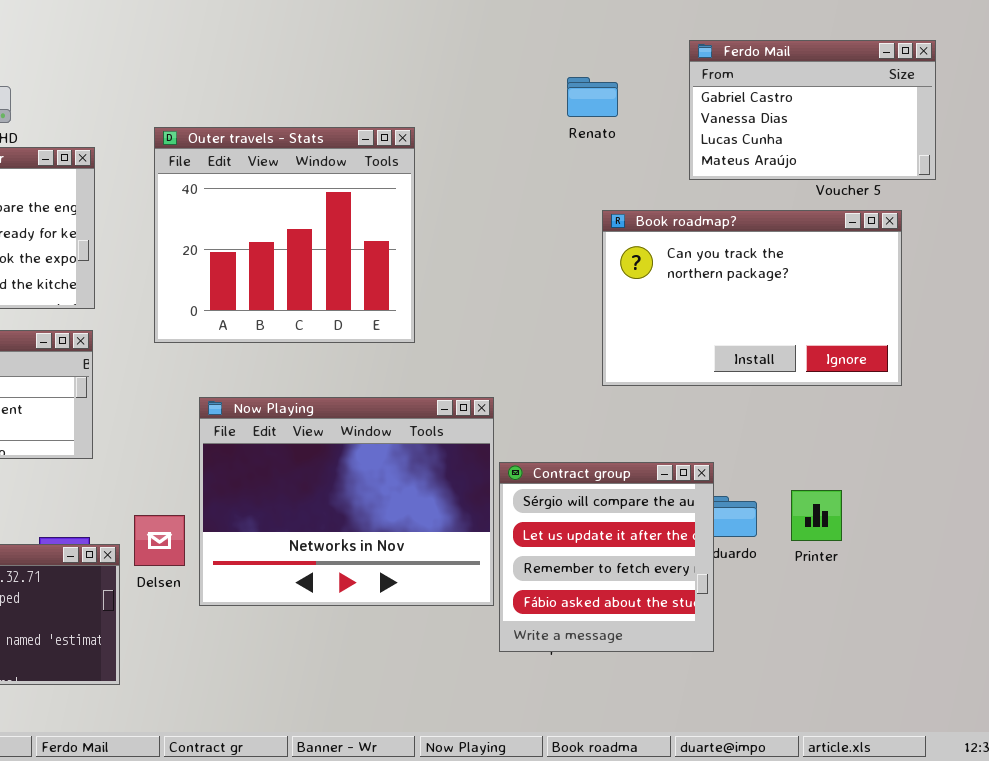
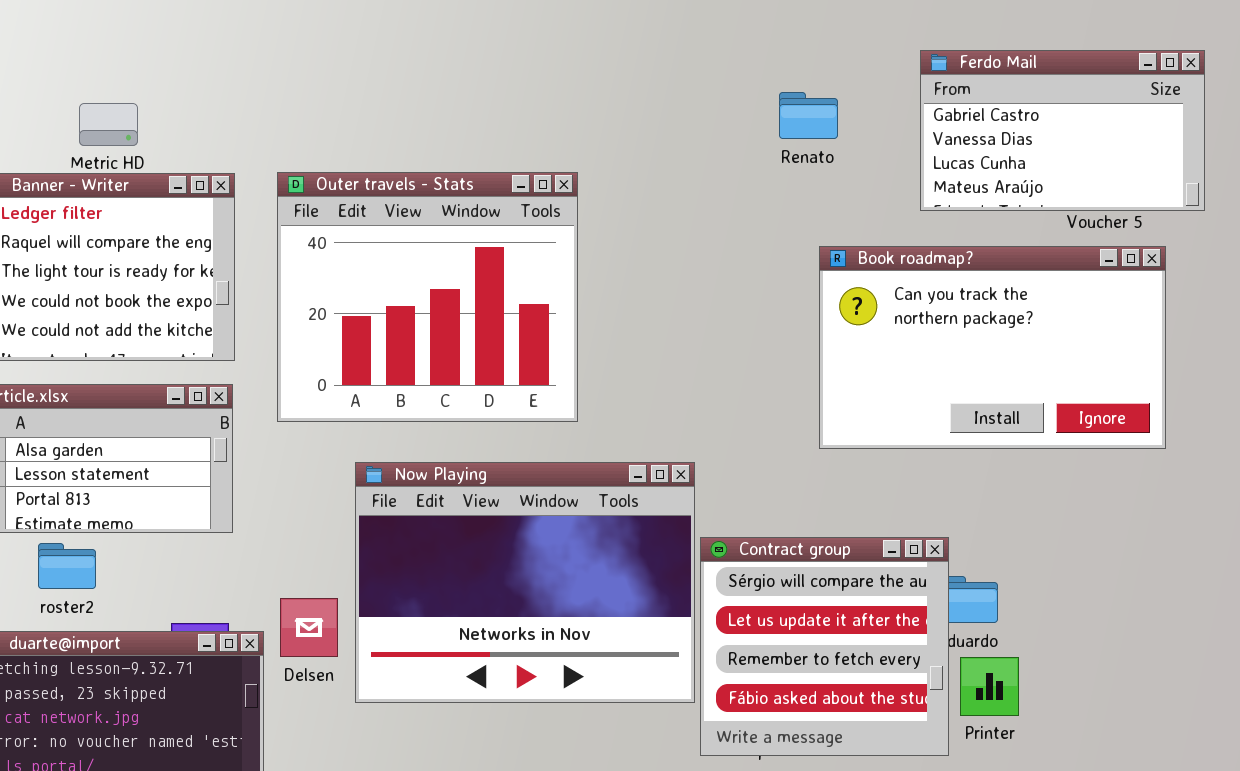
Outer travels - Stats: [154,127,415,343] -> [277,172,578,422], moved
Printer: [791,490,842,541] -> [960,657,1019,716], moved

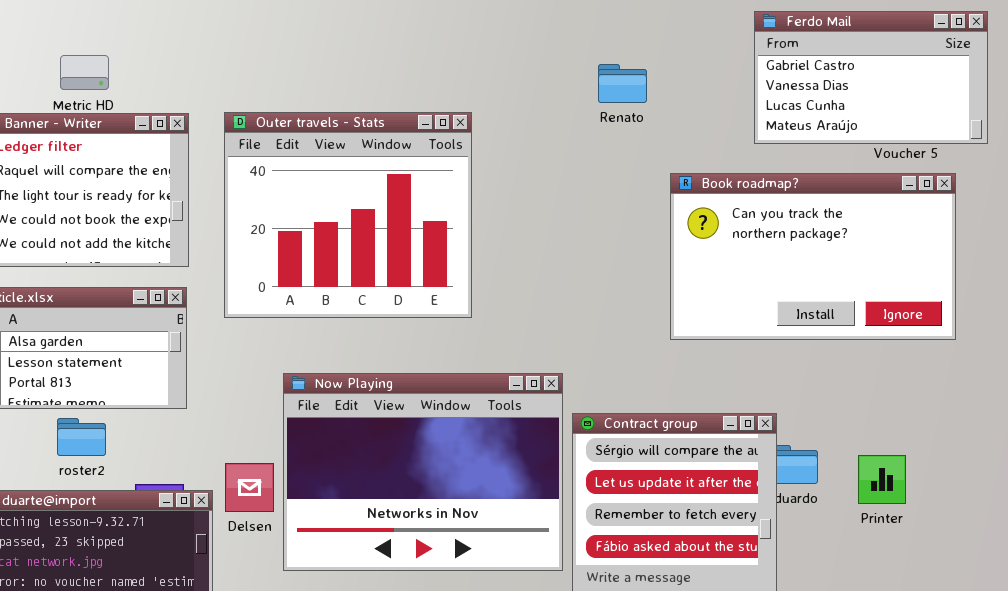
Renato: [779,92,838,139] -> [598,64,647,103], moved
Now Playing: [355,462,695,703] -> [283,373,563,571], moved
roster2: [38,543,96,589] -> [57,418,106,456], moved
Printer: [960,657,1019,716] -> [858,455,906,504], moved

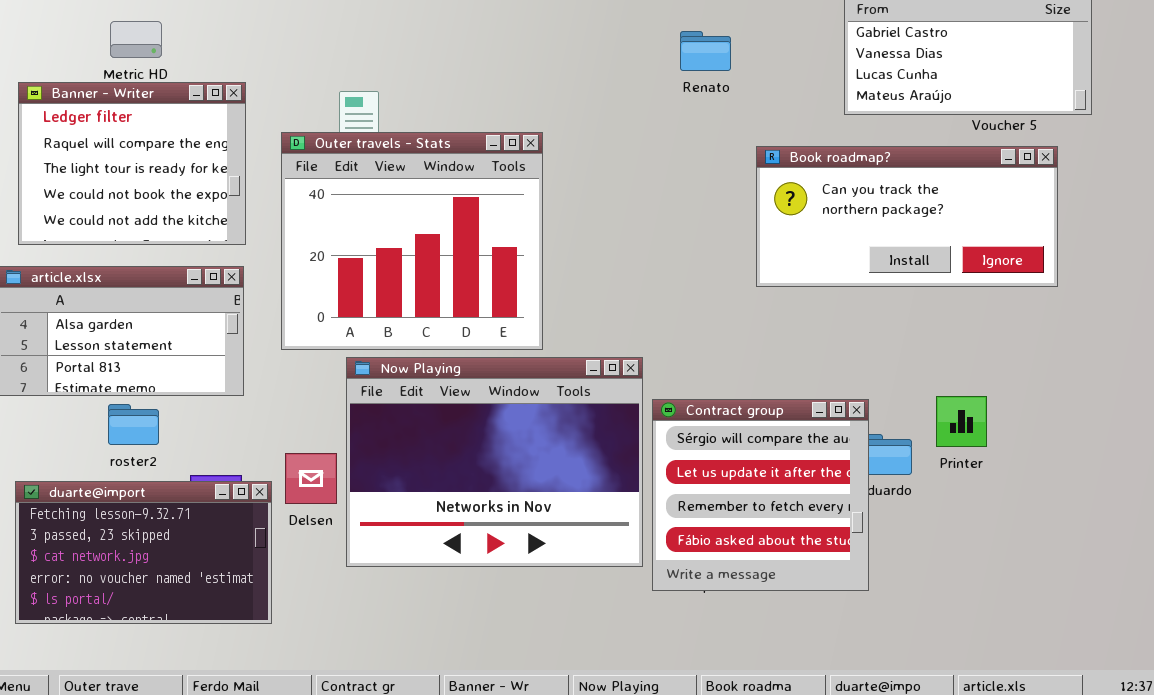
Outer travels - Stats: [224,112,472,318] -> [281,132,543,350], moved
Book roadmap?: [670,173,956,340] -> [756,146,1058,287], resized
Printer: [858,455,906,504] -> [936,396,987,447], moved

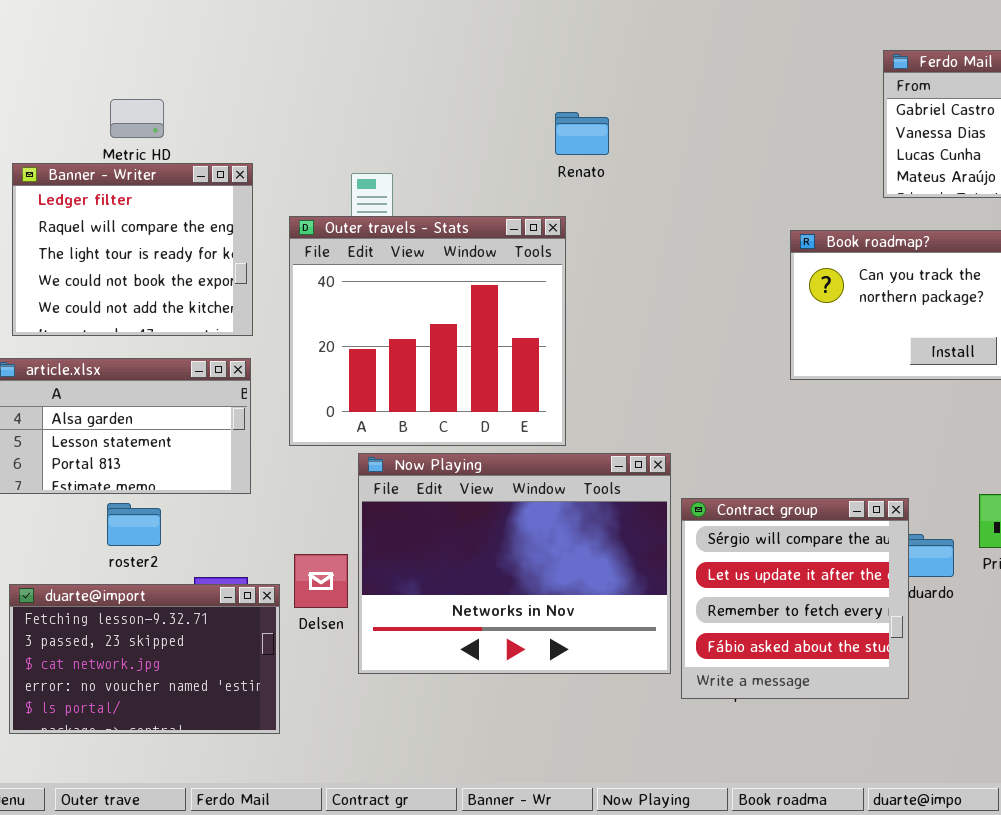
Renato: [680,31,731,71] -> [555,112,609,155], moved

